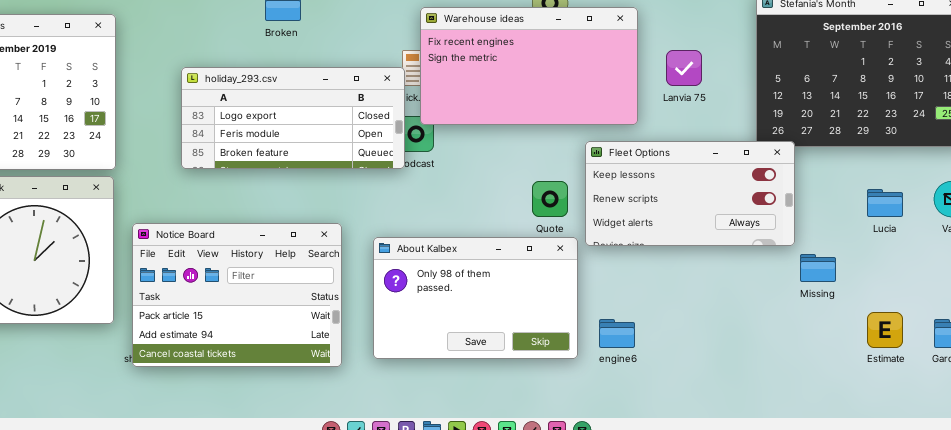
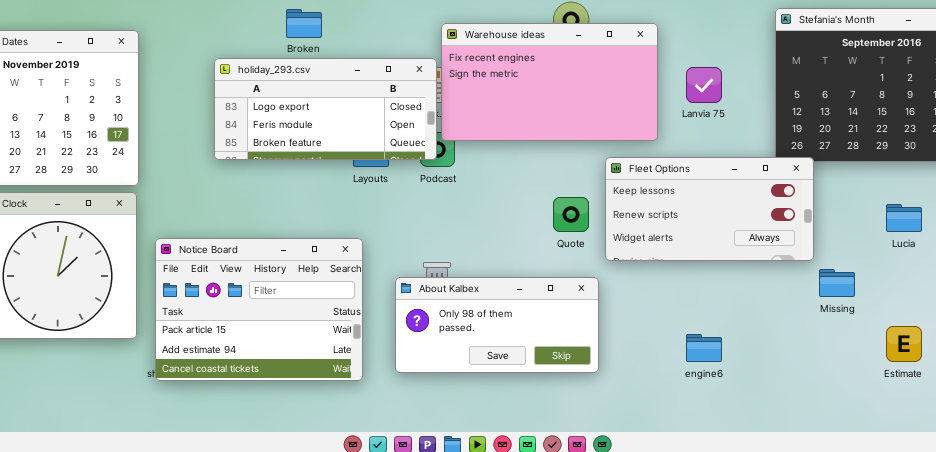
holiday_293.csv: [181,67,405,169] -> [214,58,437,160], moved
About Kalbex: [373,237,578,359] -> [395,277,599,373], resized
engine6: [599,319,635,348] -> [686,334,722,362], moved

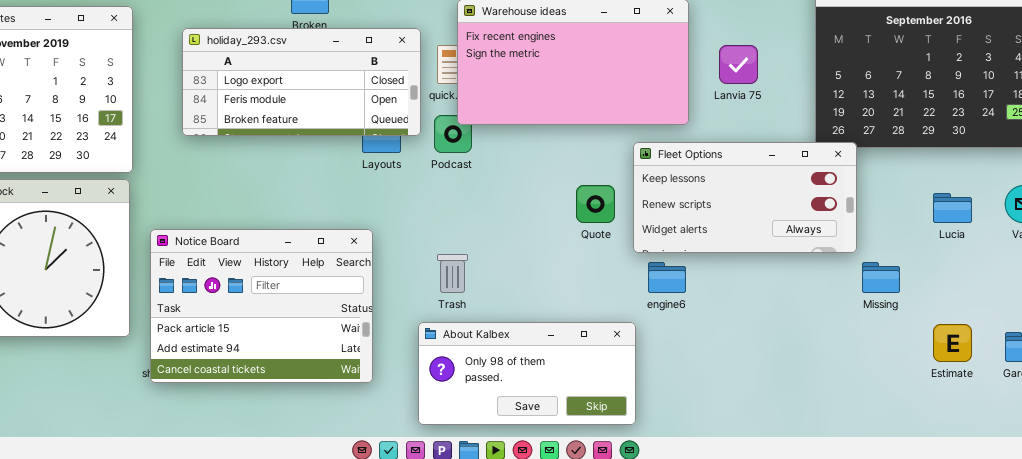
holiday_293.csv: [214,58,437,160] -> [182,28,421,136], moved
About Kalbex: [395,277,599,373] -> [418,322,636,425], moved
engine6: [686,334,722,362] -> [648,262,686,293], moved

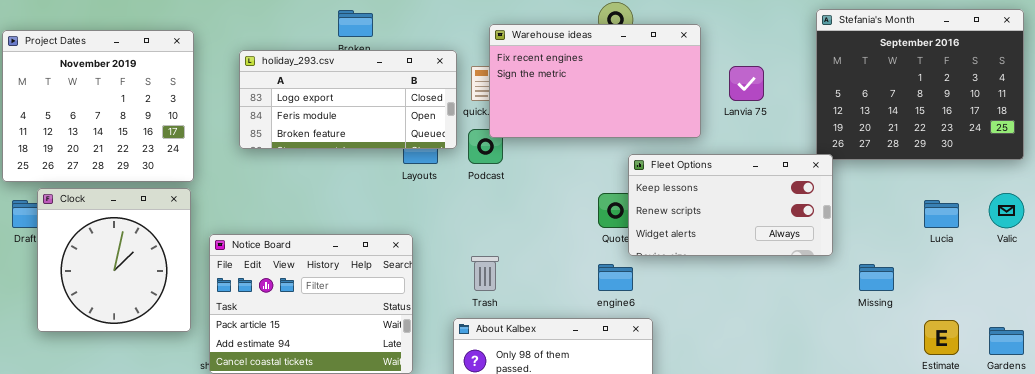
Fleet Options: [633,142,857,253] -> [628,154,833,256], moved
engine6: [648,262,686,293] -> [598,264,633,291], moved

